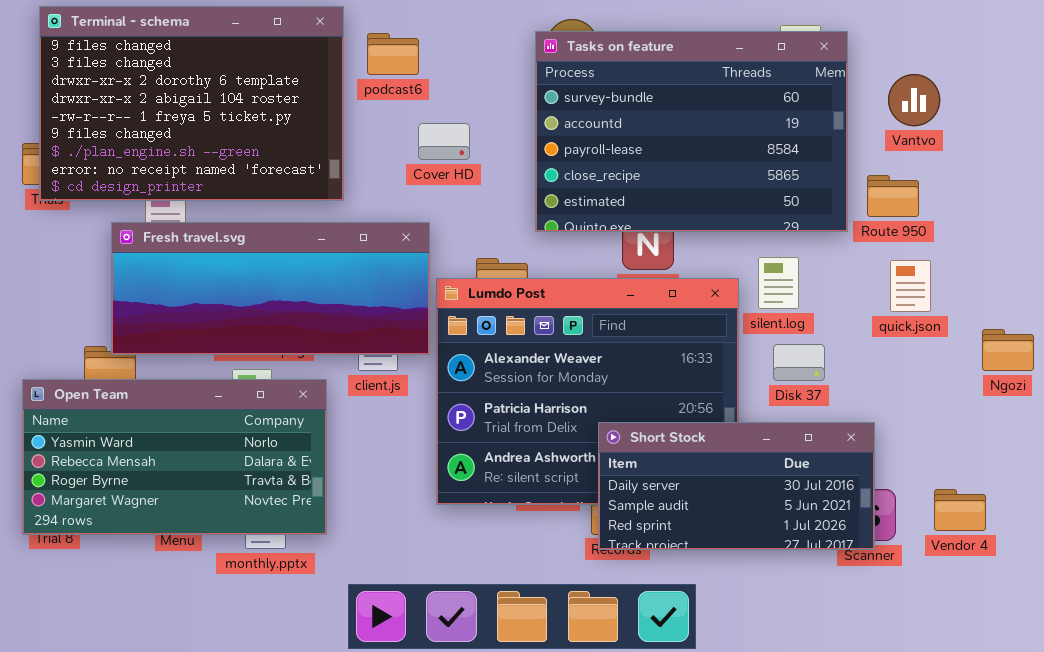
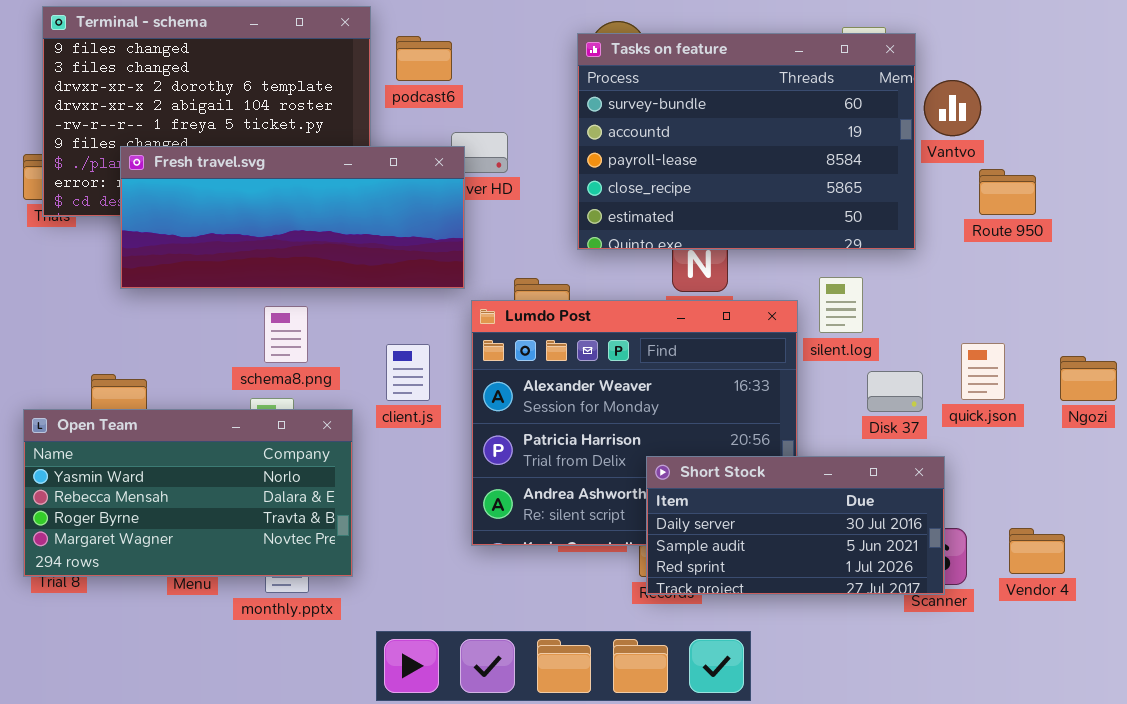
Vantvo: [888,74,940,126] -> [924,80,981,136], moved
Route 950: [867,175,919,217] -> [979,169,1036,215], moved
Fresh travel.svg: [111,222,430,355] -> [120,146,465,289], moved
quick.json: [890,260,931,312] -> [961,343,1005,400], moved
Disk 37: [773,344,825,381] -> [867,371,923,412], moved

